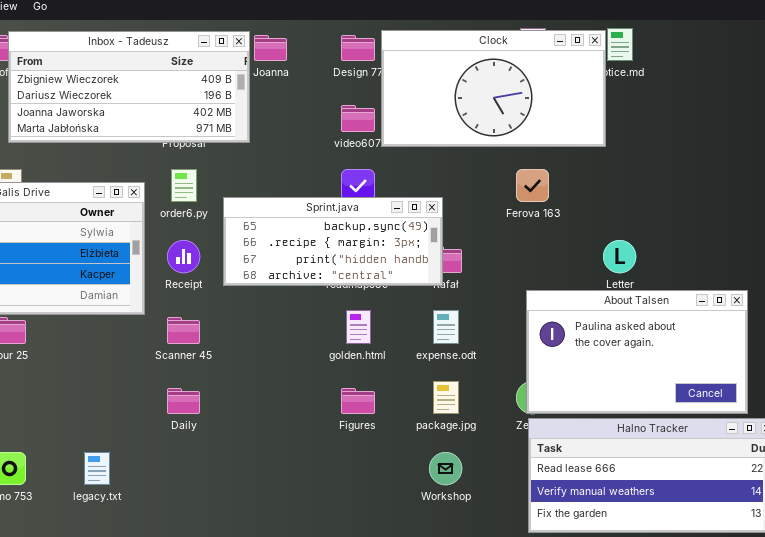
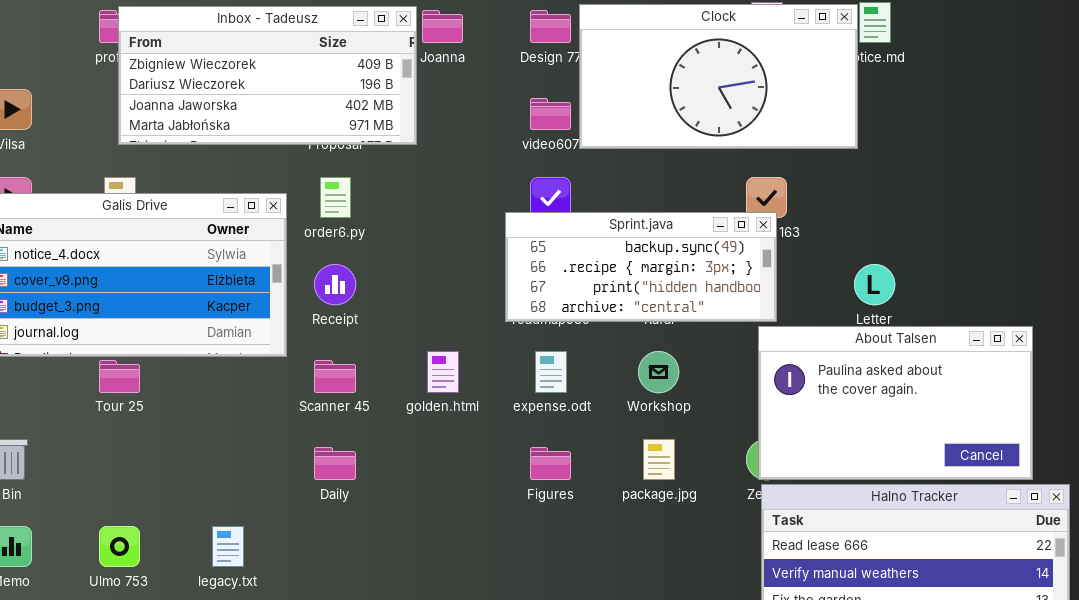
Sprint.java: [223,197,443,286] -> [505,212,777,322], moved
golden.html: [346,310,371,344] -> [427,351,459,393], moved
expense.odt: [433,310,459,344] -> [535,351,567,393], moved
Workshop: [429,452,462,485] -> [638,351,679,393], moved

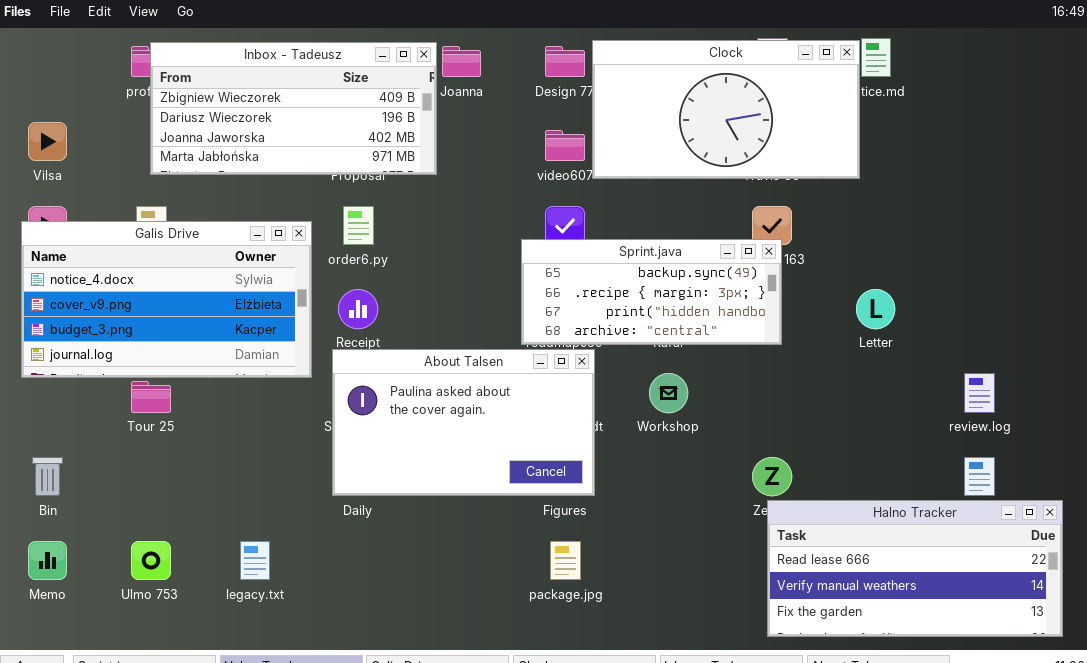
About Talsen: [758,326,1033,480] -> [332,349,595,496], moved
package.jpg: [643,439,675,480] -> [550,541,581,580], moved

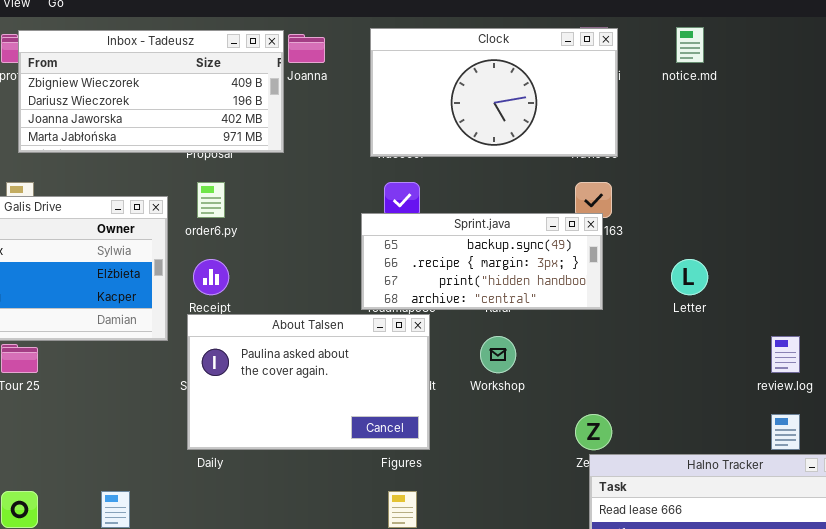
Clock: [592,40,860,179] -> [370,28,618,157], moved

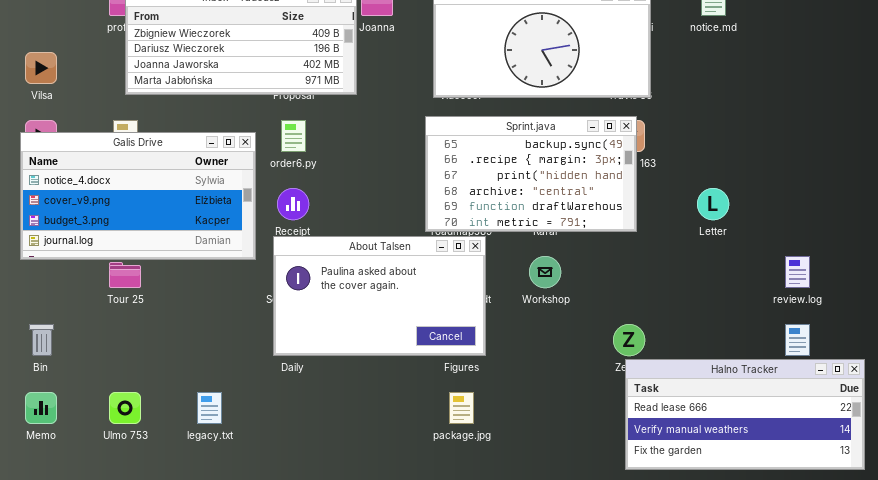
Sprint.java: [361,213,603,310] -> [425,116,637,232], resized

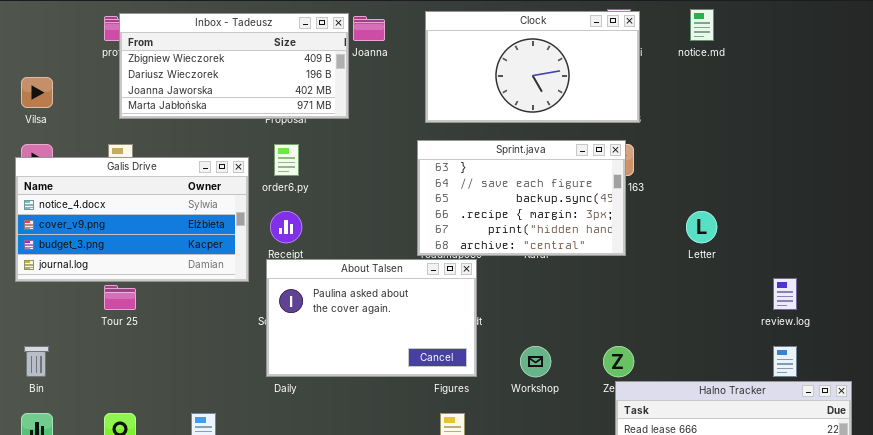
Sprint.java: [425,116,637,232] -> [417,140,626,256], scrolled up 2 rows
Workshop: [529,256,561,288] -> [520,346,551,377], moved

